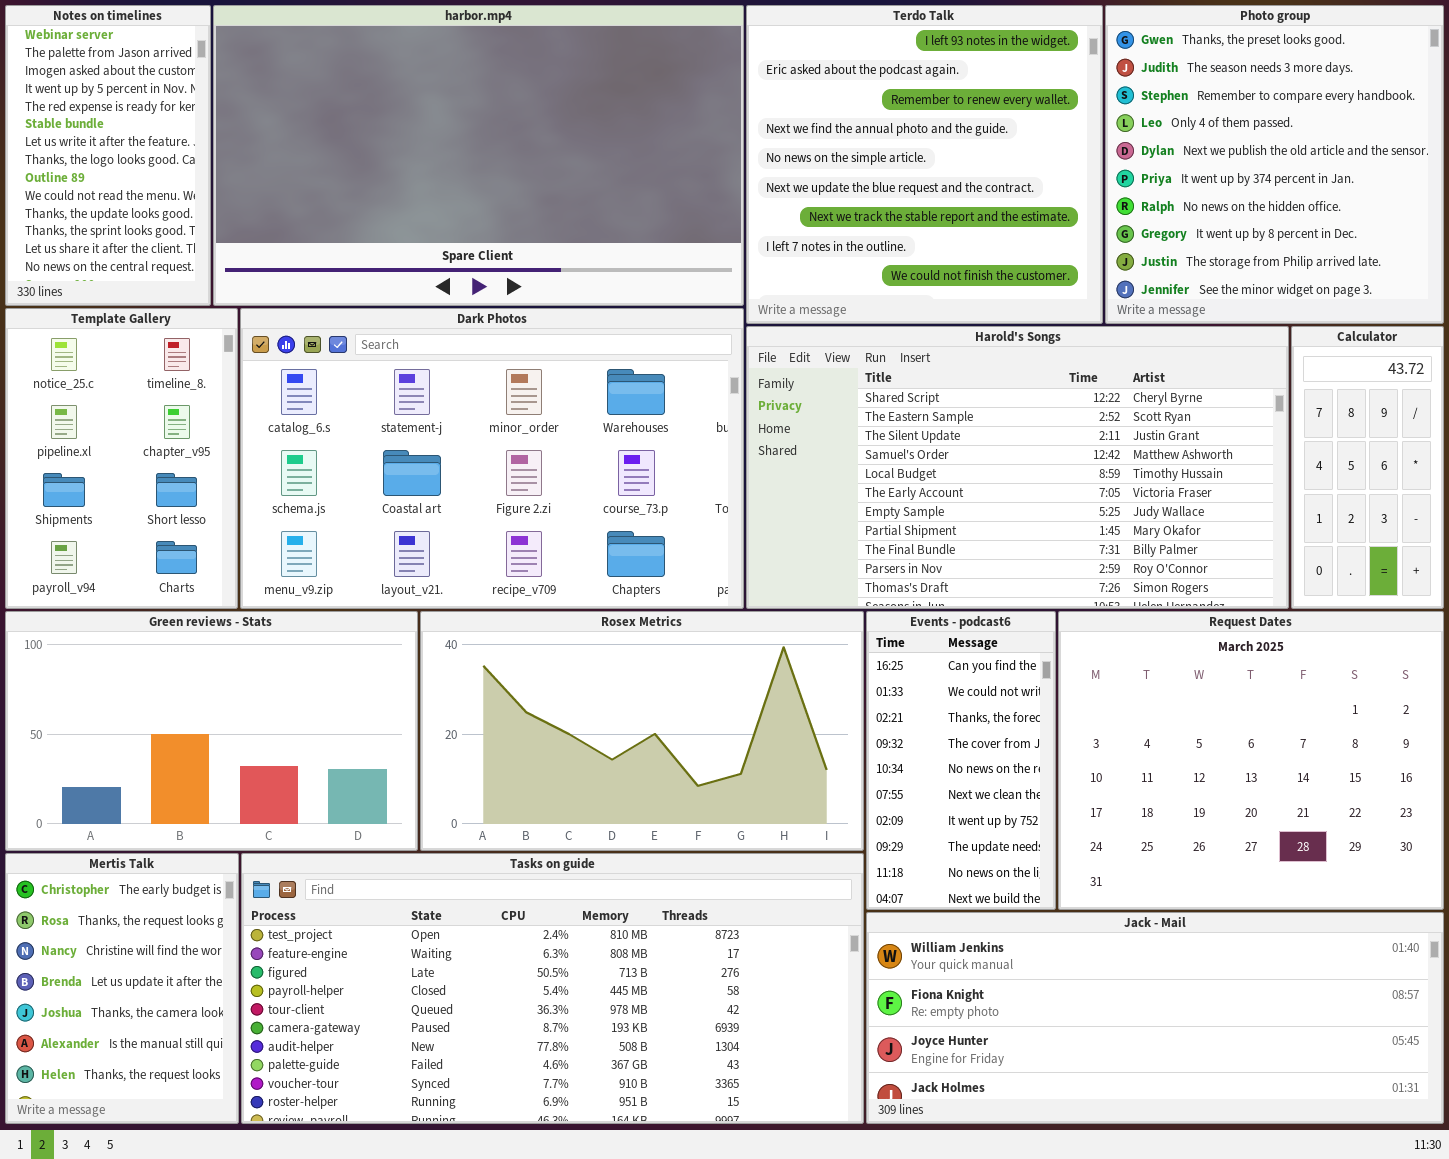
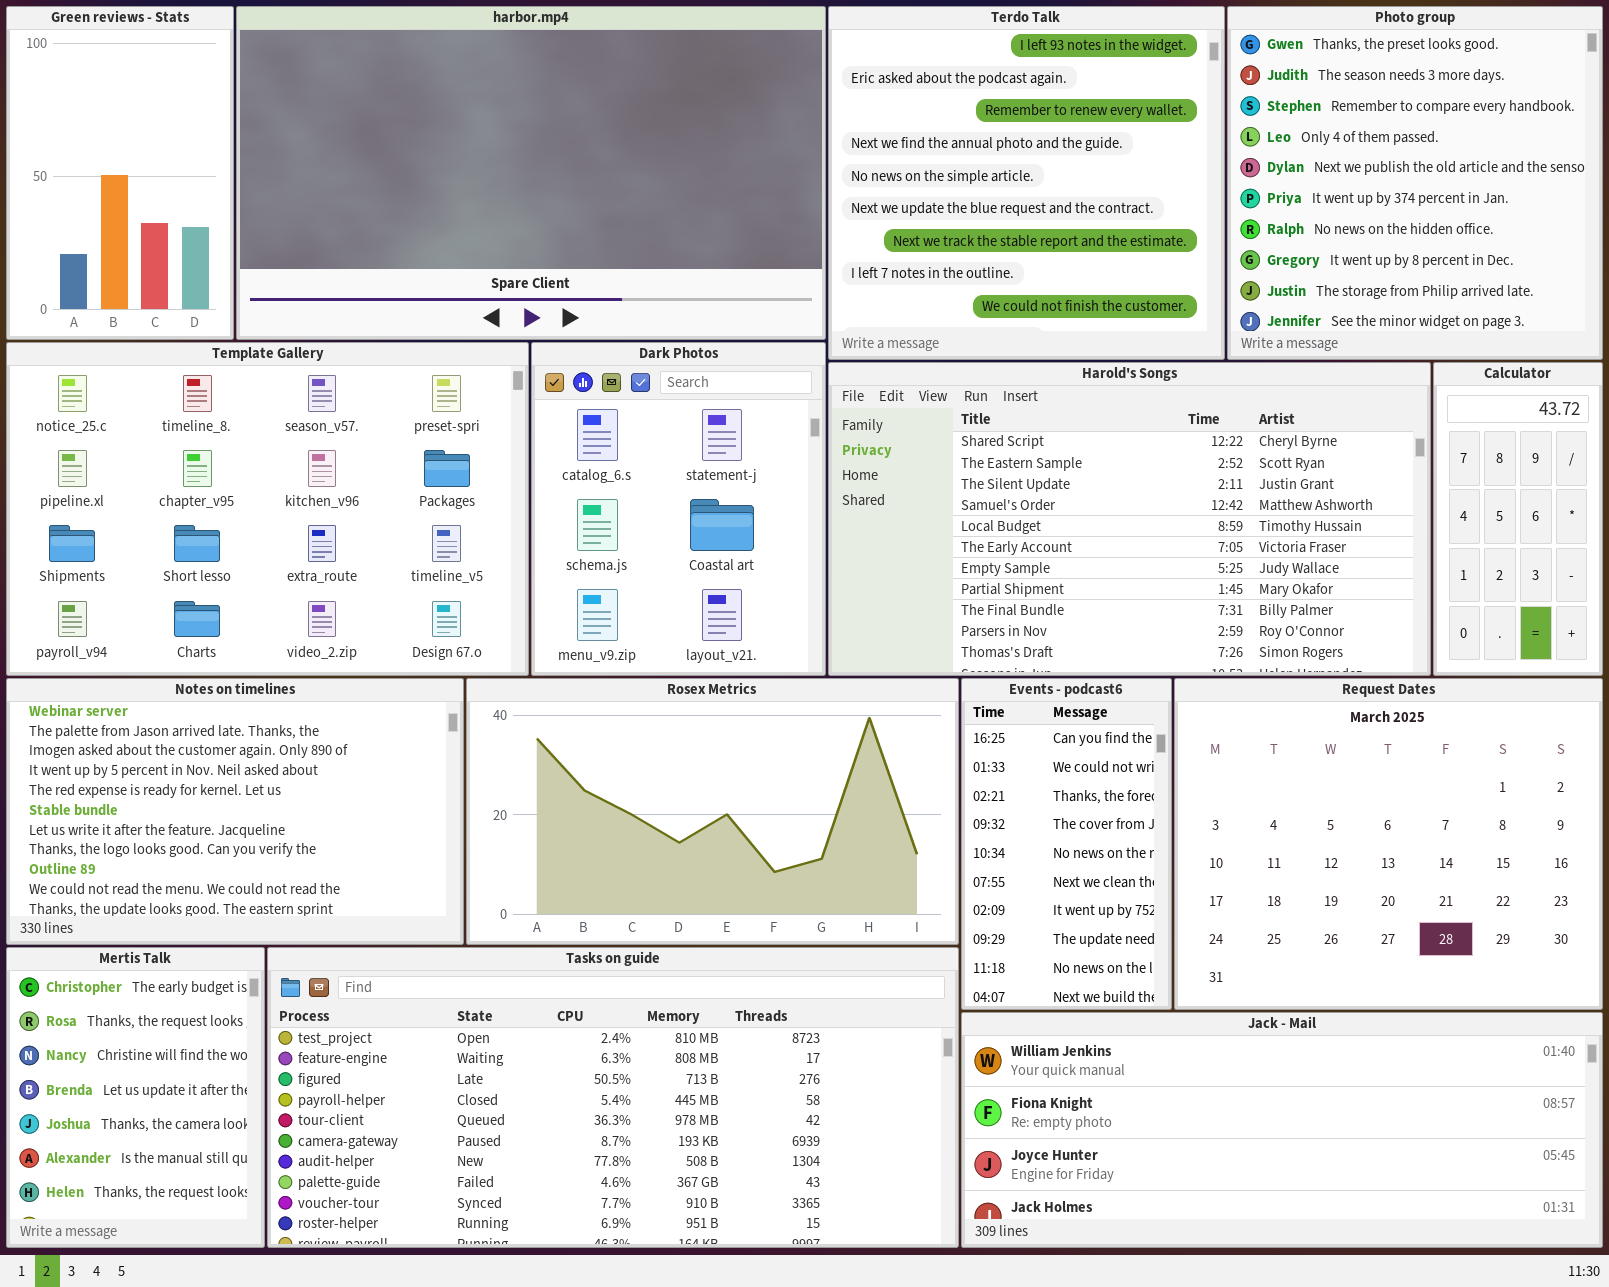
Notes on timelines: [5,5,211,306] -> [6,678,464,945], moved, resized
Template Gallery: [5,308,238,609] -> [6,342,529,676], resized
Dark Photos: [240,308,744,609] -> [531,342,826,676], resized
Green reviews - Stats: [5,611,418,851] -> [6,6,234,340], moved, resized

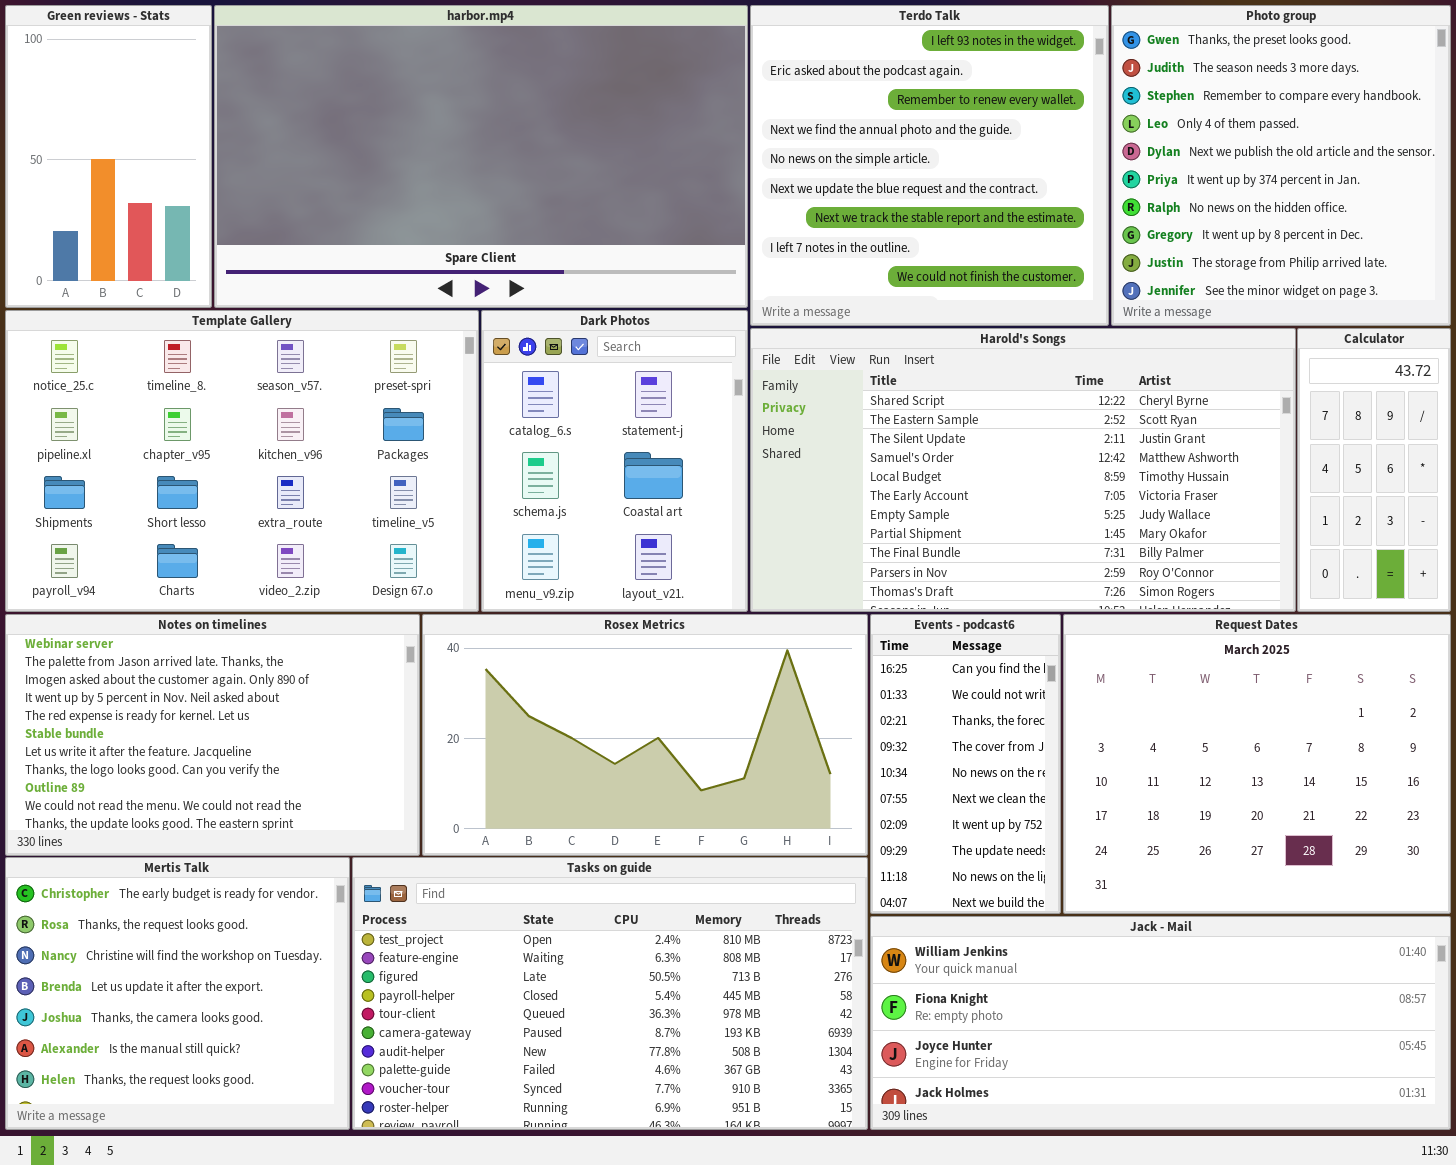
Mertis Talk: [6,947,265,1248] -> [5,857,350,1130], resized
Tasks on guide: [267,947,959,1248] -> [352,857,868,1130], resized

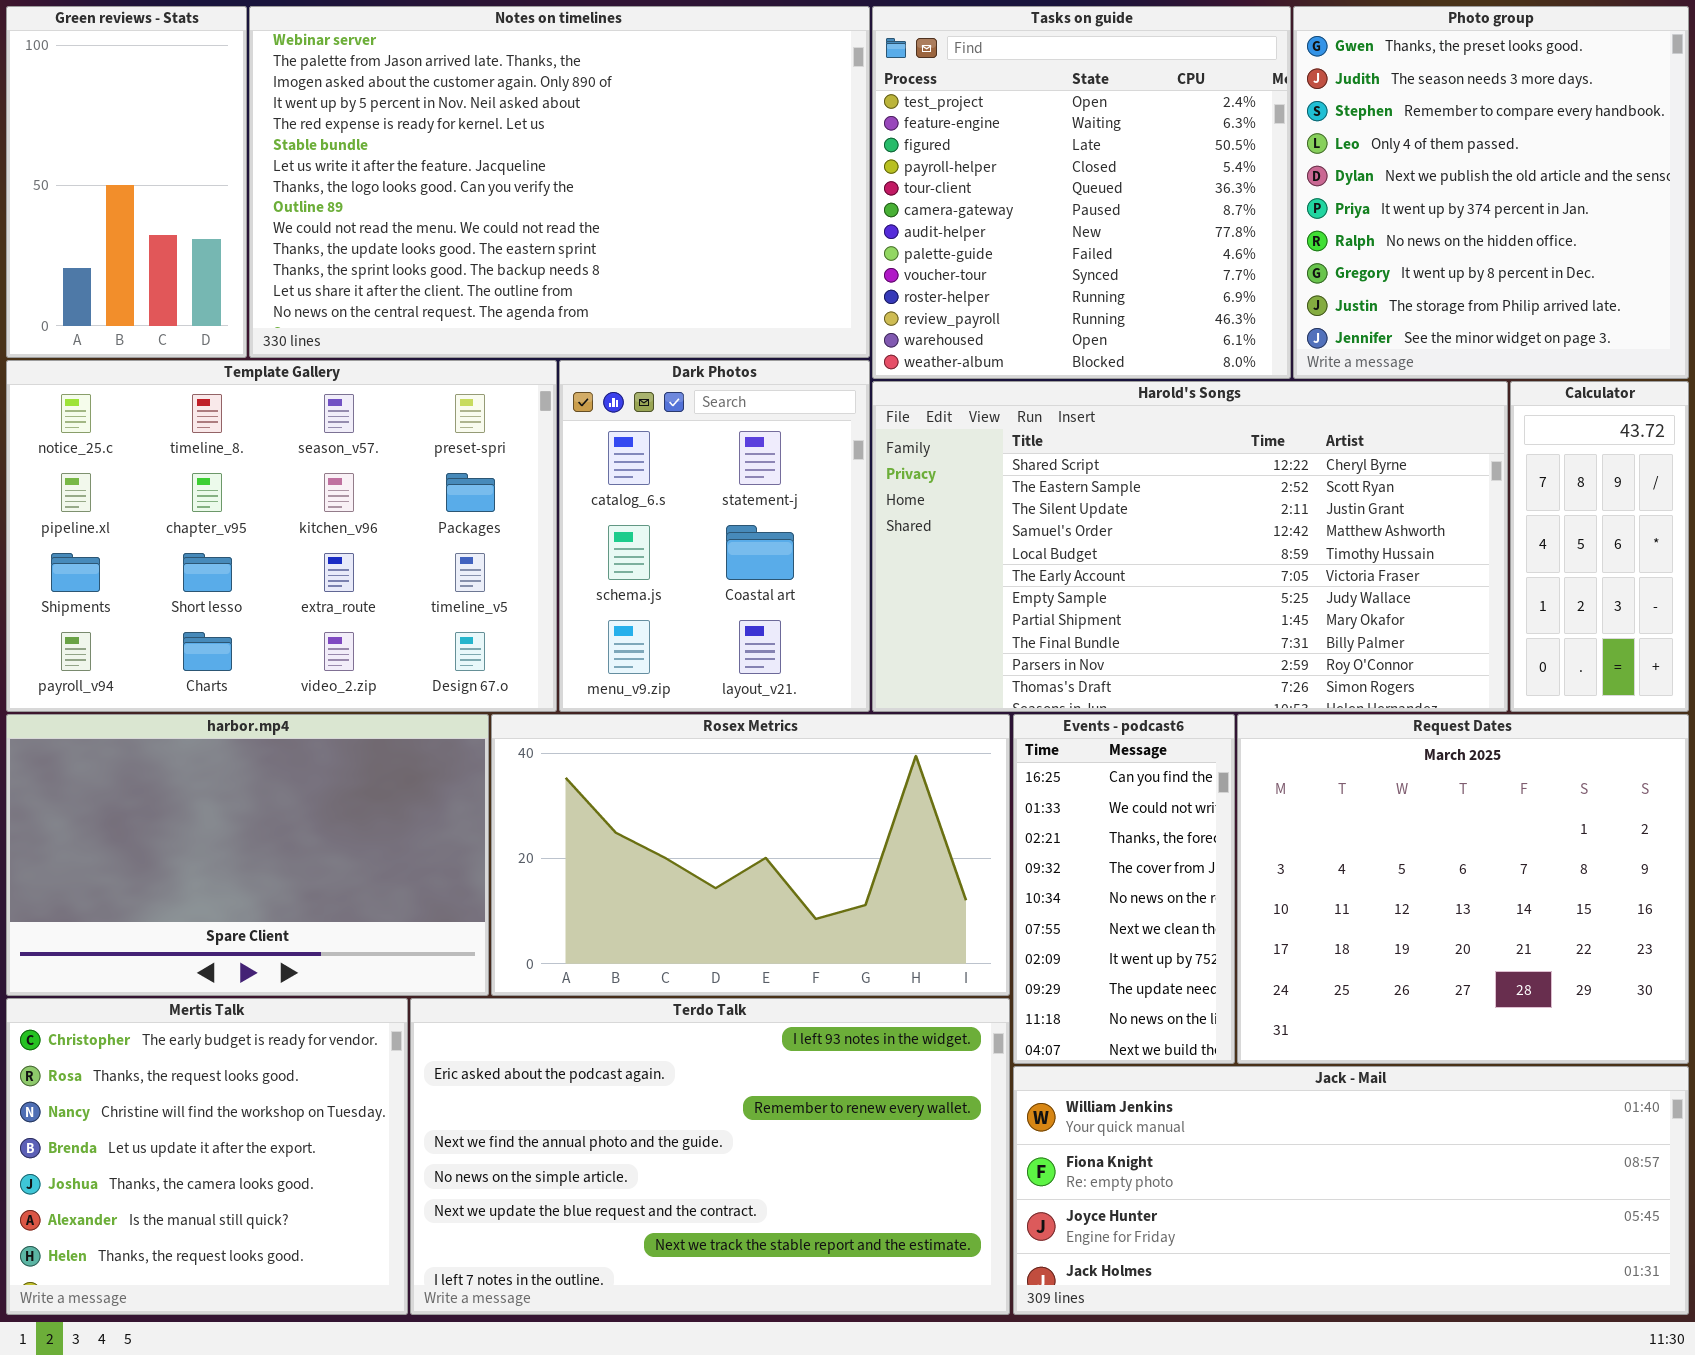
harbor.mp4: [214,5,748,308] -> [6,714,489,996], moved, resized
Terdo Talk: [750,5,1109,326] -> [410,998,1010,1315], moved, resized
Notes on timelines: [5,614,420,856] -> [249,6,870,358], moved, resized
Tasks on guide: [352,857,868,1130] -> [872,6,1291,379], moved, resized

